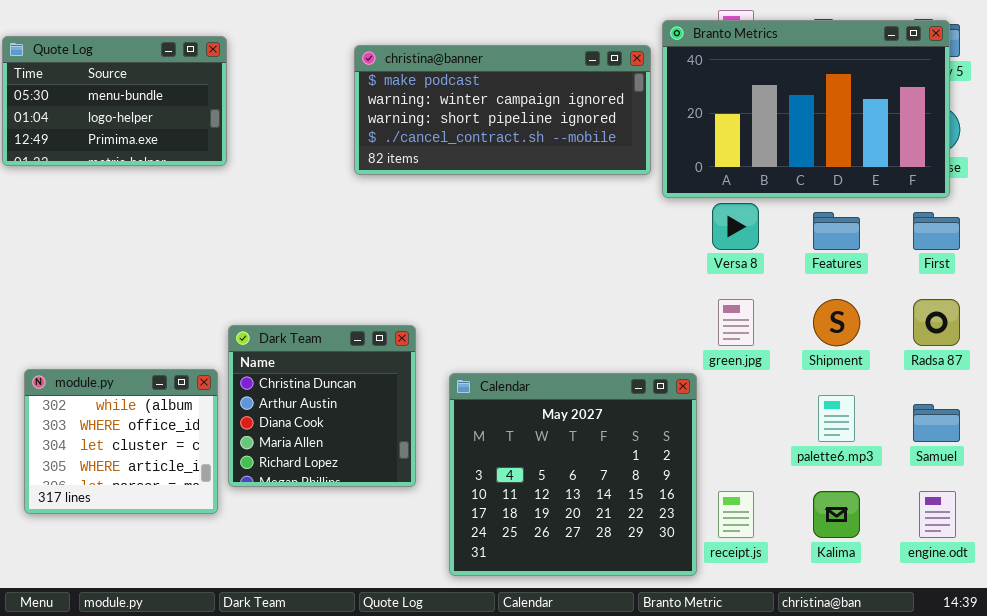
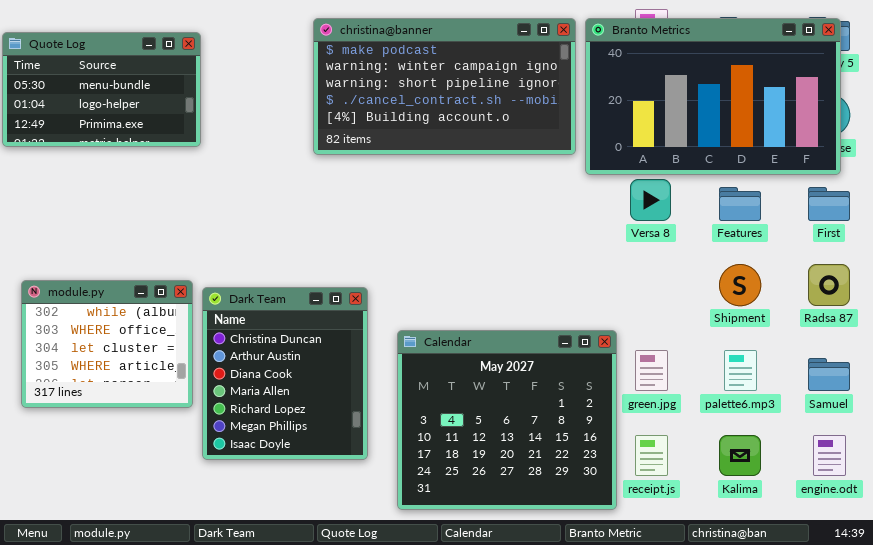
christina@banner: [354,45,651,175] -> [313,18,576,155], resized
green.jpg: [718,299,754,346] -> [635,350,668,391], moved
Dark Team: [228,325,416,487] -> [202,287,368,460], resized
module.py: [24,369,218,514] -> [21,280,193,408], moved

